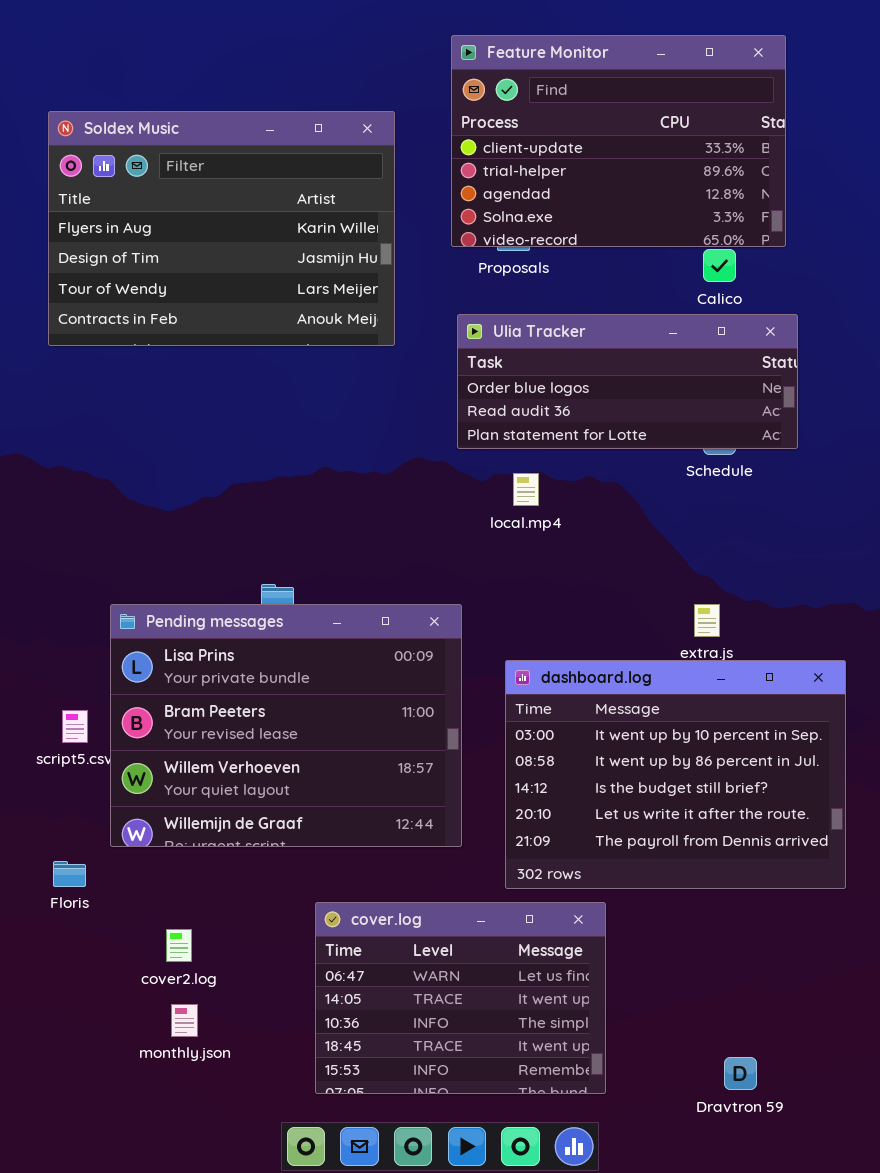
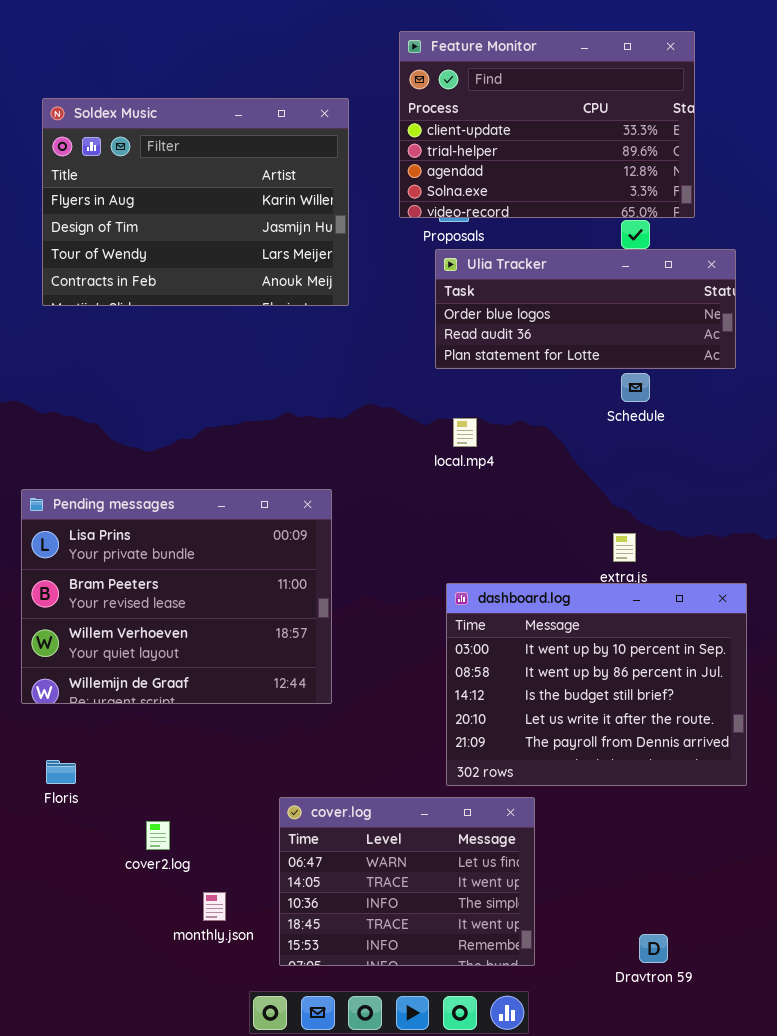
Ulia Tracker: [457,314,798,449] -> [435,249,736,369], moved
Pending messages: [110,604,462,847] -> [21,489,332,704], moved
monthly.json: [171,1004,198,1037] -> [203,892,226,921], moved

